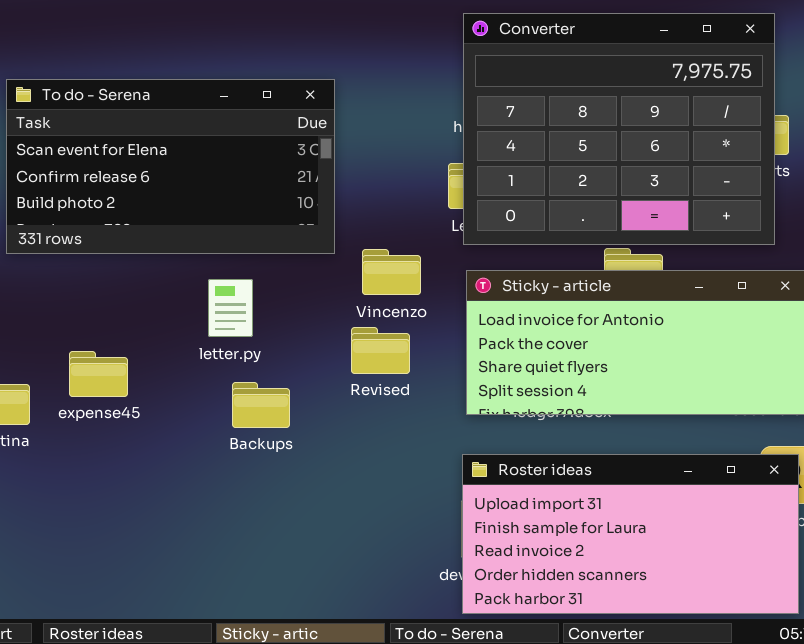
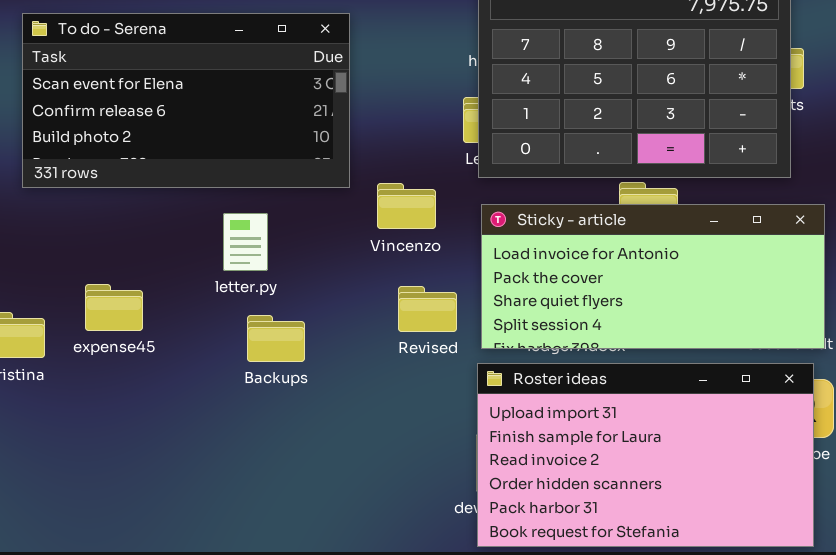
Revised: [351,327,410,374] -> [398,286,457,332], moved
Roster ideas: [462,454,799,614] -> [477,363,814,547], resized

